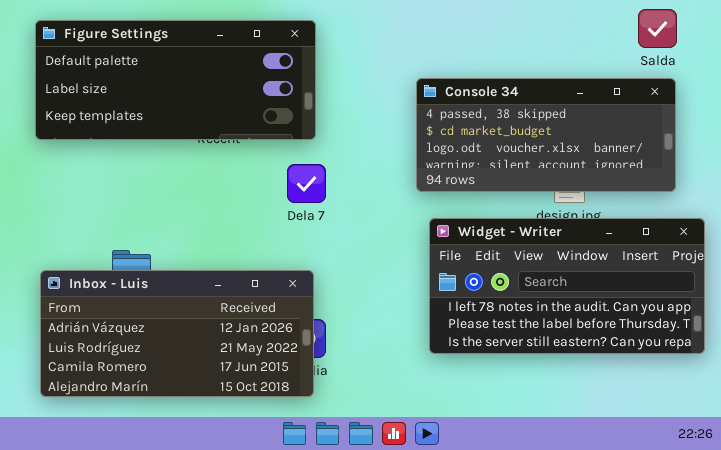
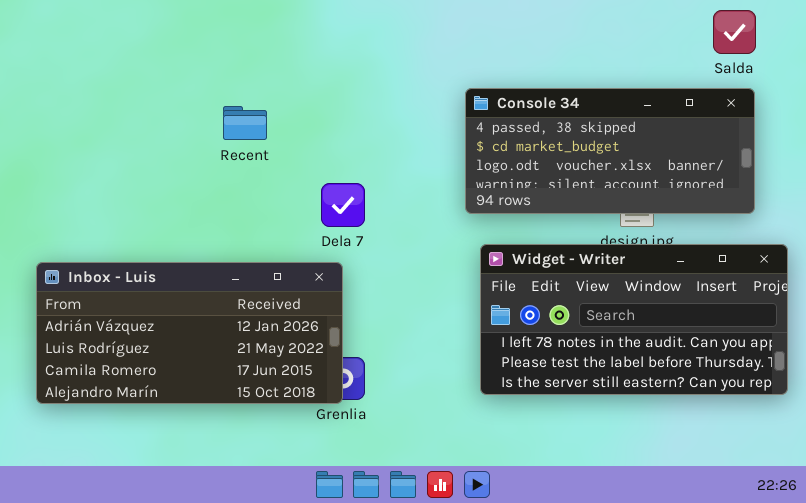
Figure Settings: [35,20,316,140] -> none, closed
Inbox - Luis: [40,270,314,397] -> [36,262,343,404], moved

